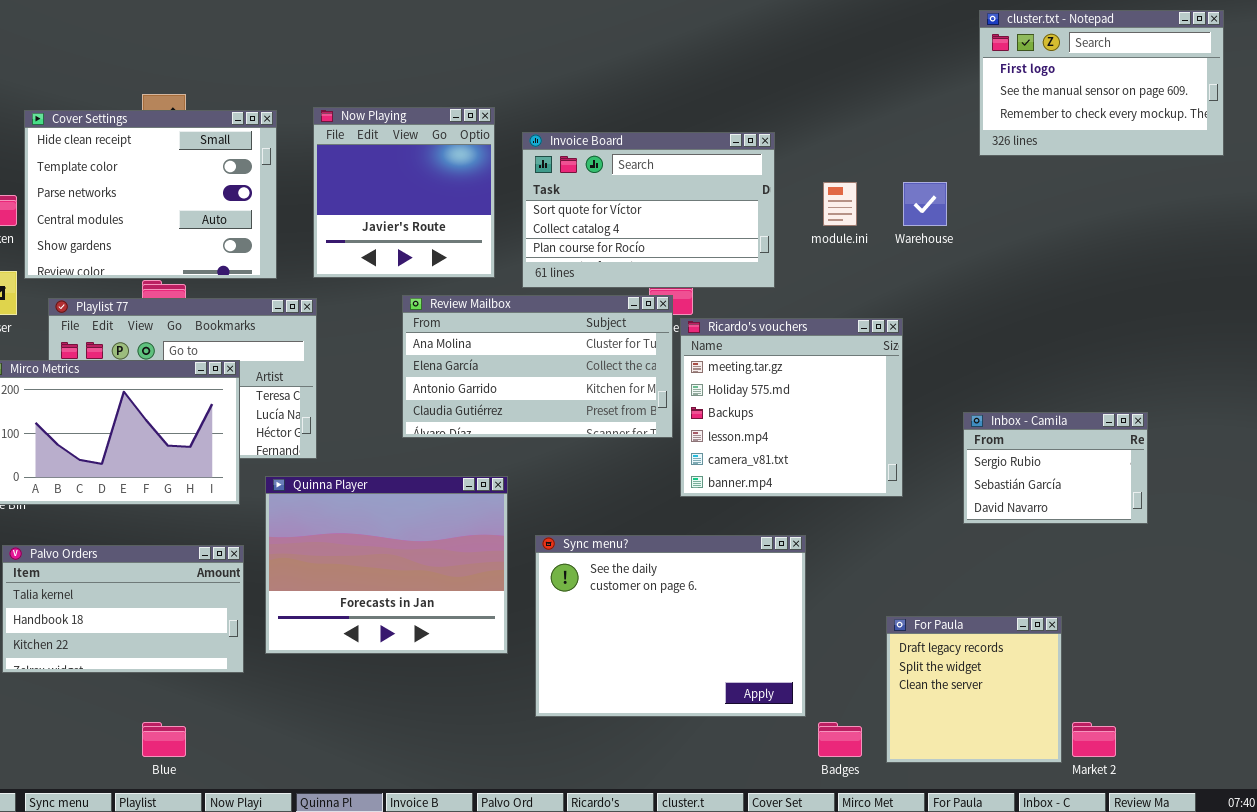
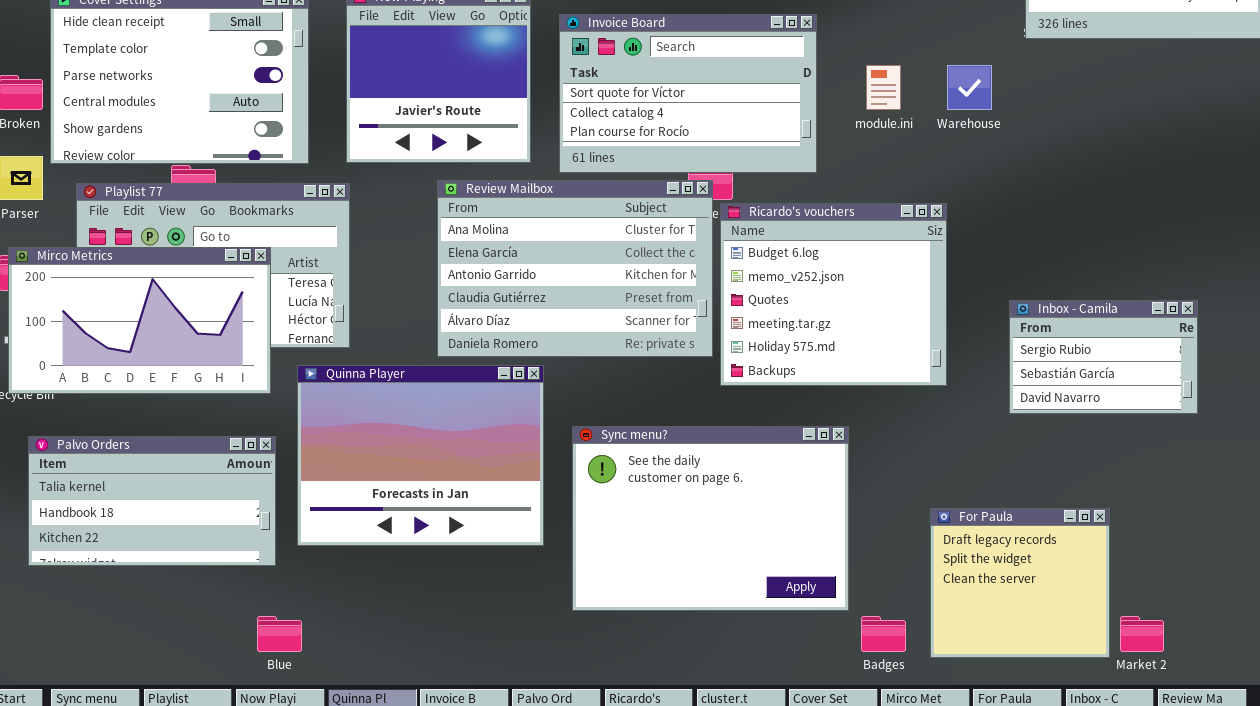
Review Mailbox: [402,295,673,438] -> [437,180,713,357], resized
Ricardo's vouchers: [680,318,903,497] -> [720,203,947,386], scrolled up 3 rows
Blue: [142,722,186,757] -> [257,616,302,652], moved

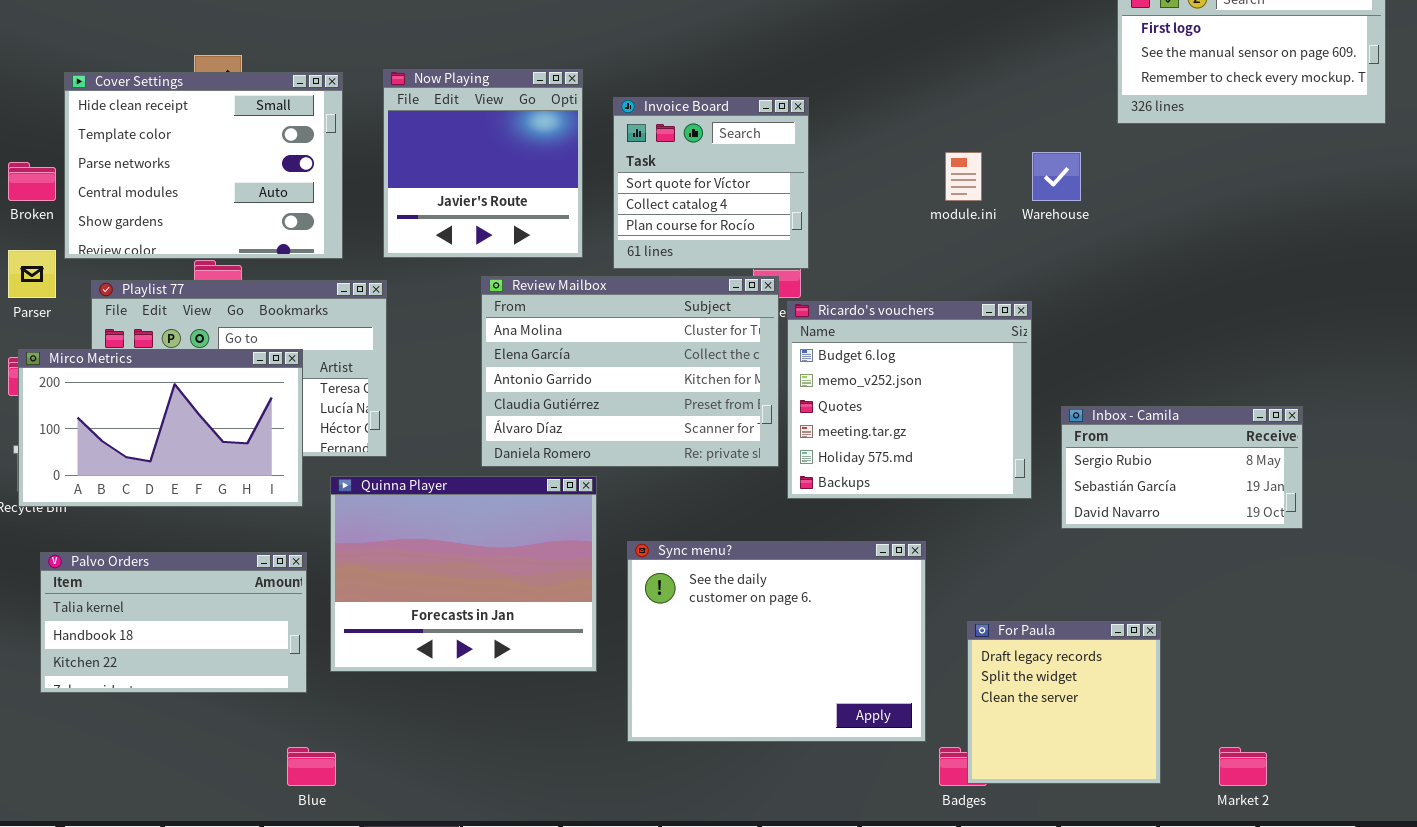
Invoice Board: [559,14,817,173] -> [613,97,809,269], resized
Inbox - Camila: [1009,300,1198,414] -> [1061,406,1303,529], resized
For Paula: [930,508,1110,658] -> [967,621,1161,784], moved

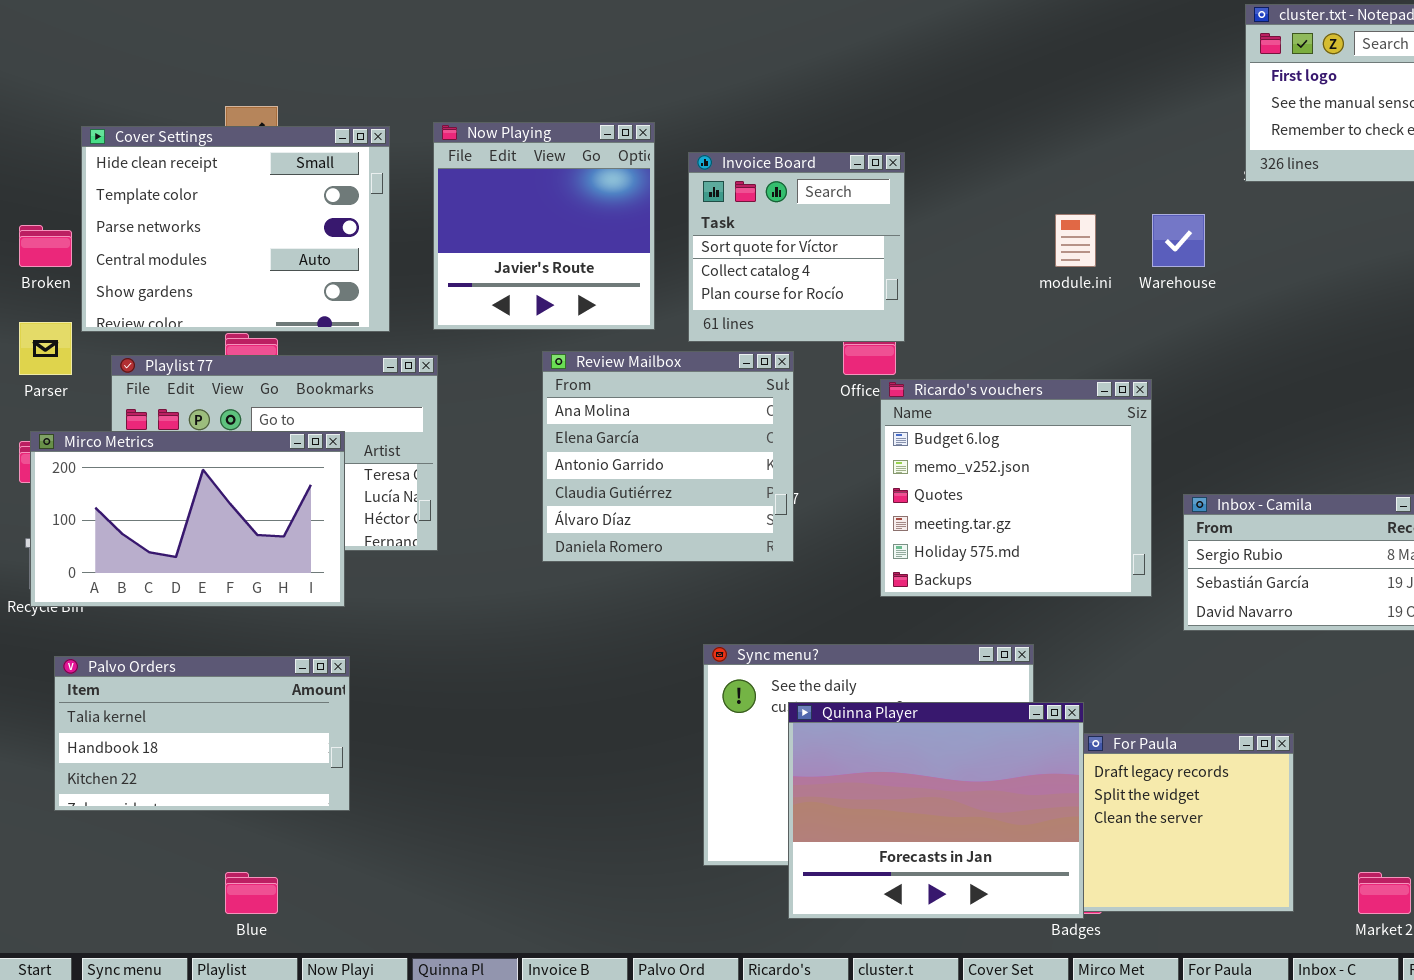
Review Mailbox: [481,276,779,467] -> [542,351,794,562], resized
Quinna Player: [330,476,597,672] -> [788,702,1084,919], moved
Blue: [287,747,336,786] -> [225,872,278,914], moved

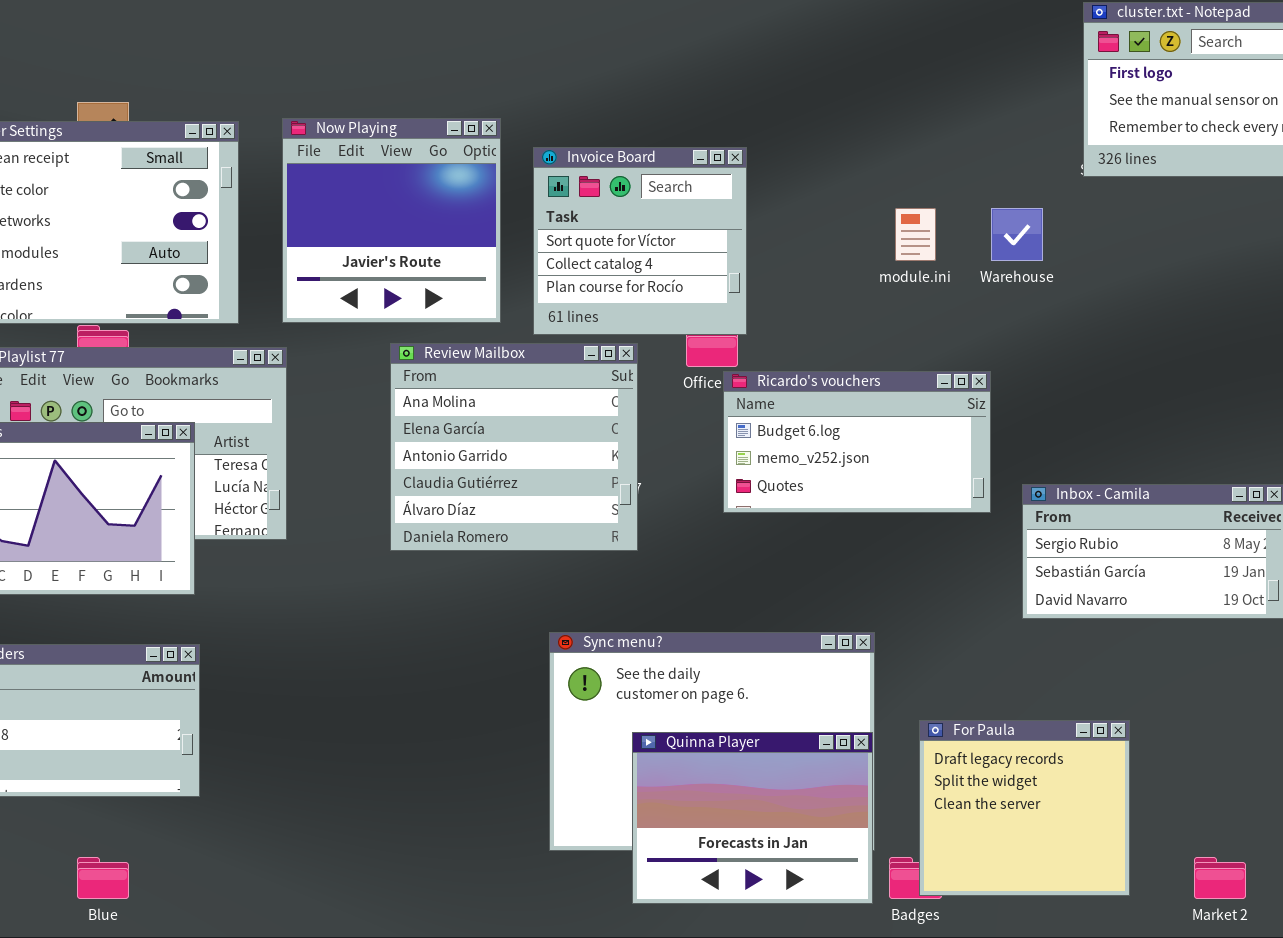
Ricardo's vouchers: [880,379,1152,597] -> [723,371,991,513], resized
Quinna Player: [788,702,1084,919] -> [632,732,873,904], resized

